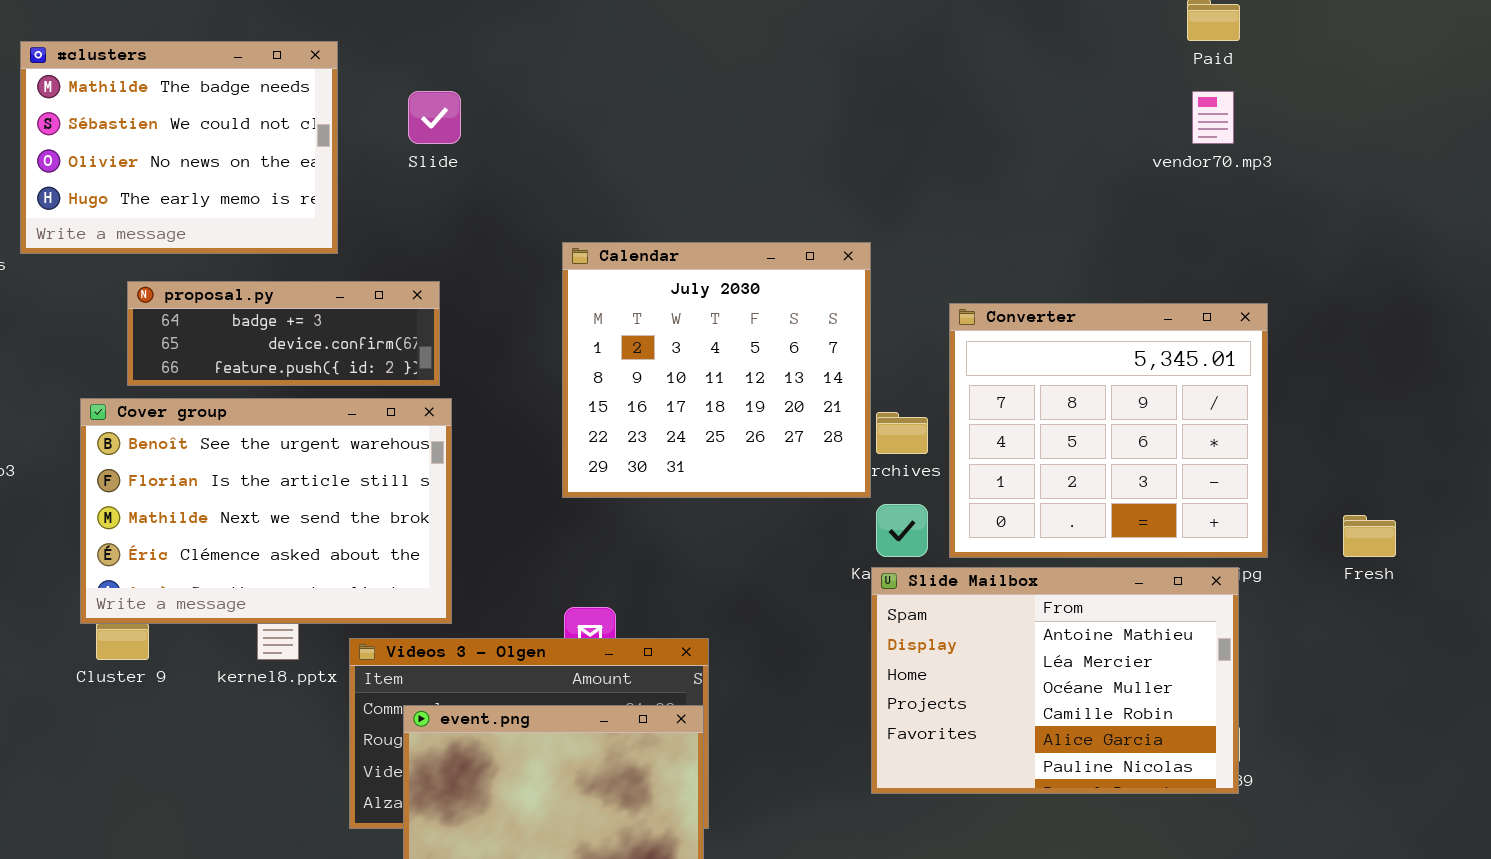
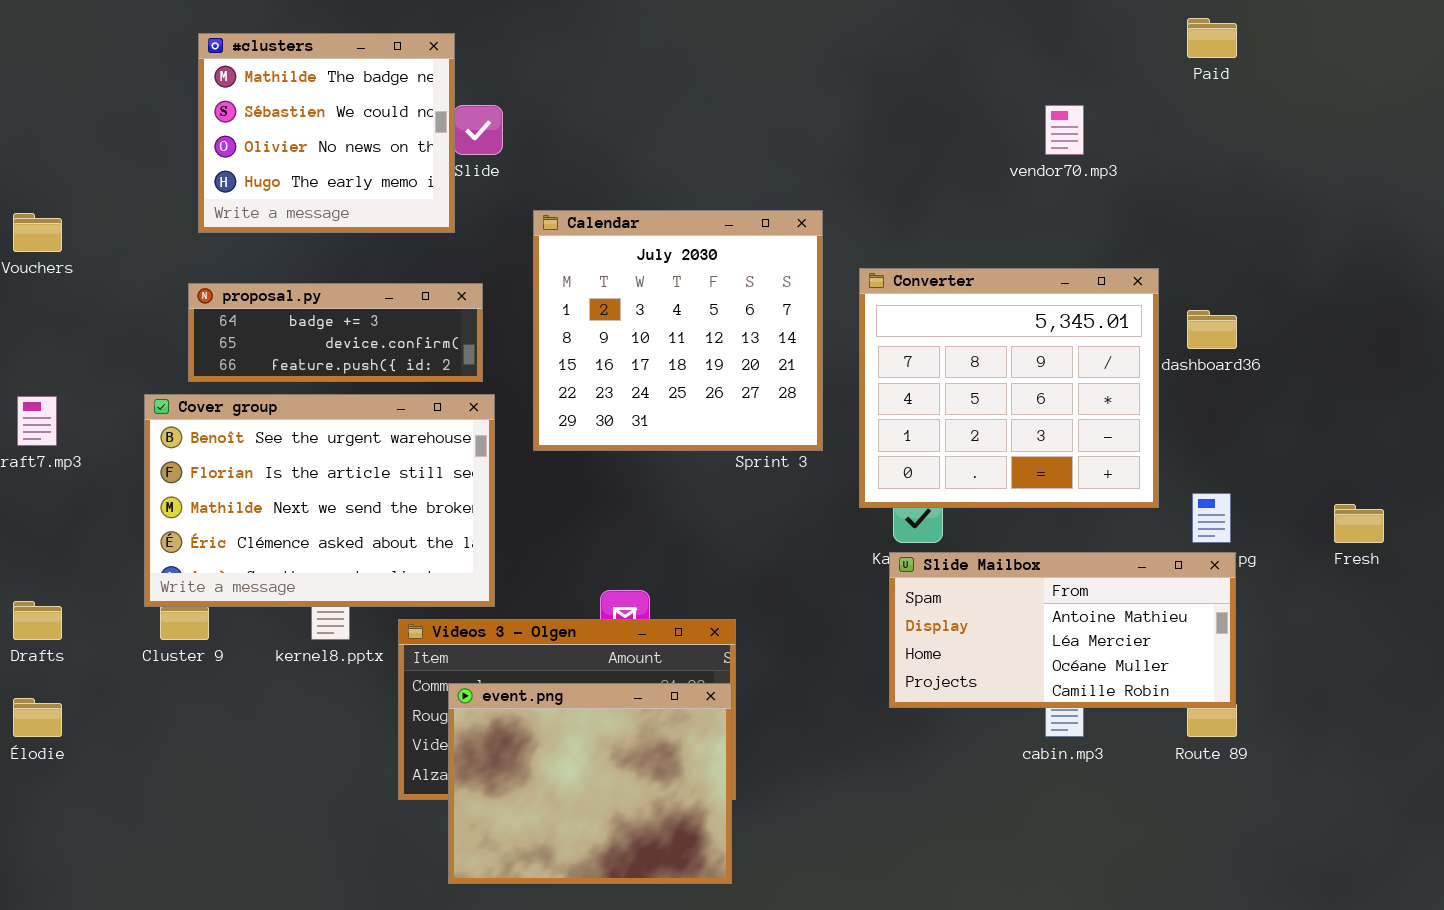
#clusters: [20,41,338,254] -> [198,33,455,233], moved, resized
vendor70.mp3: [1192,91,1234,144] -> [1045,105,1084,155], moved
Calendar: [562,242,871,498] -> [533,210,823,451], moved
Converter: [949,303,1268,558] -> [859,268,1159,508], moved
Slide Mailbox: [871,567,1239,794] -> [889,552,1236,708], resized

